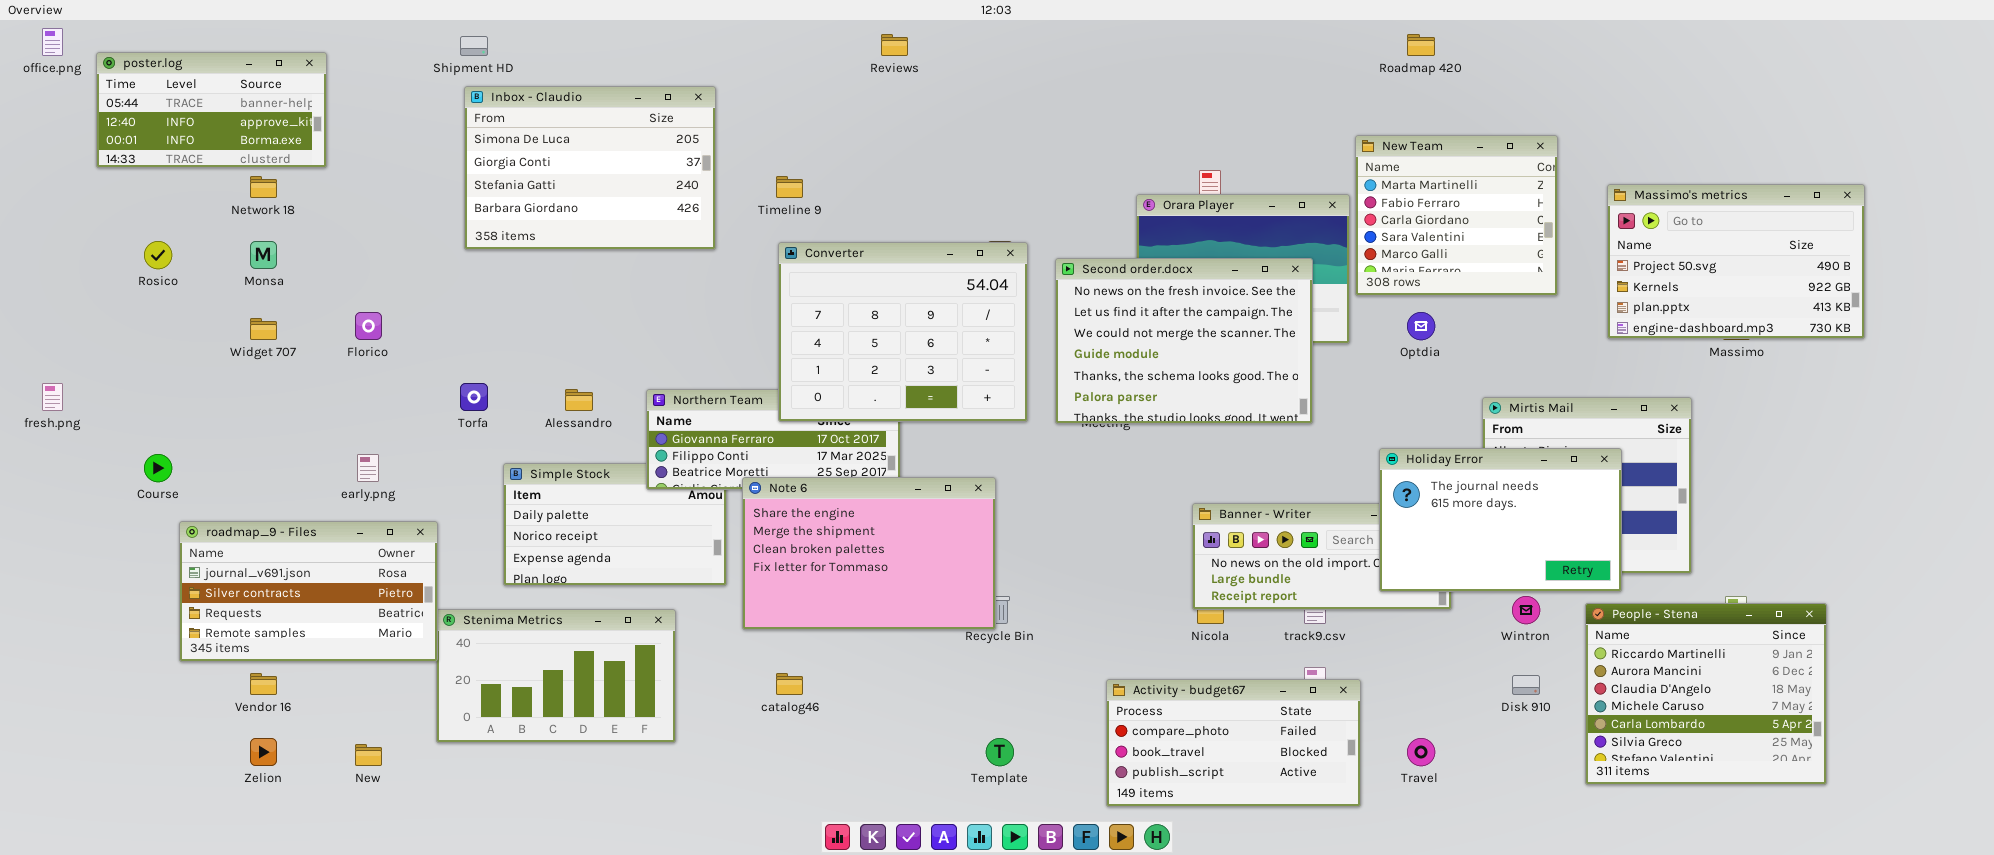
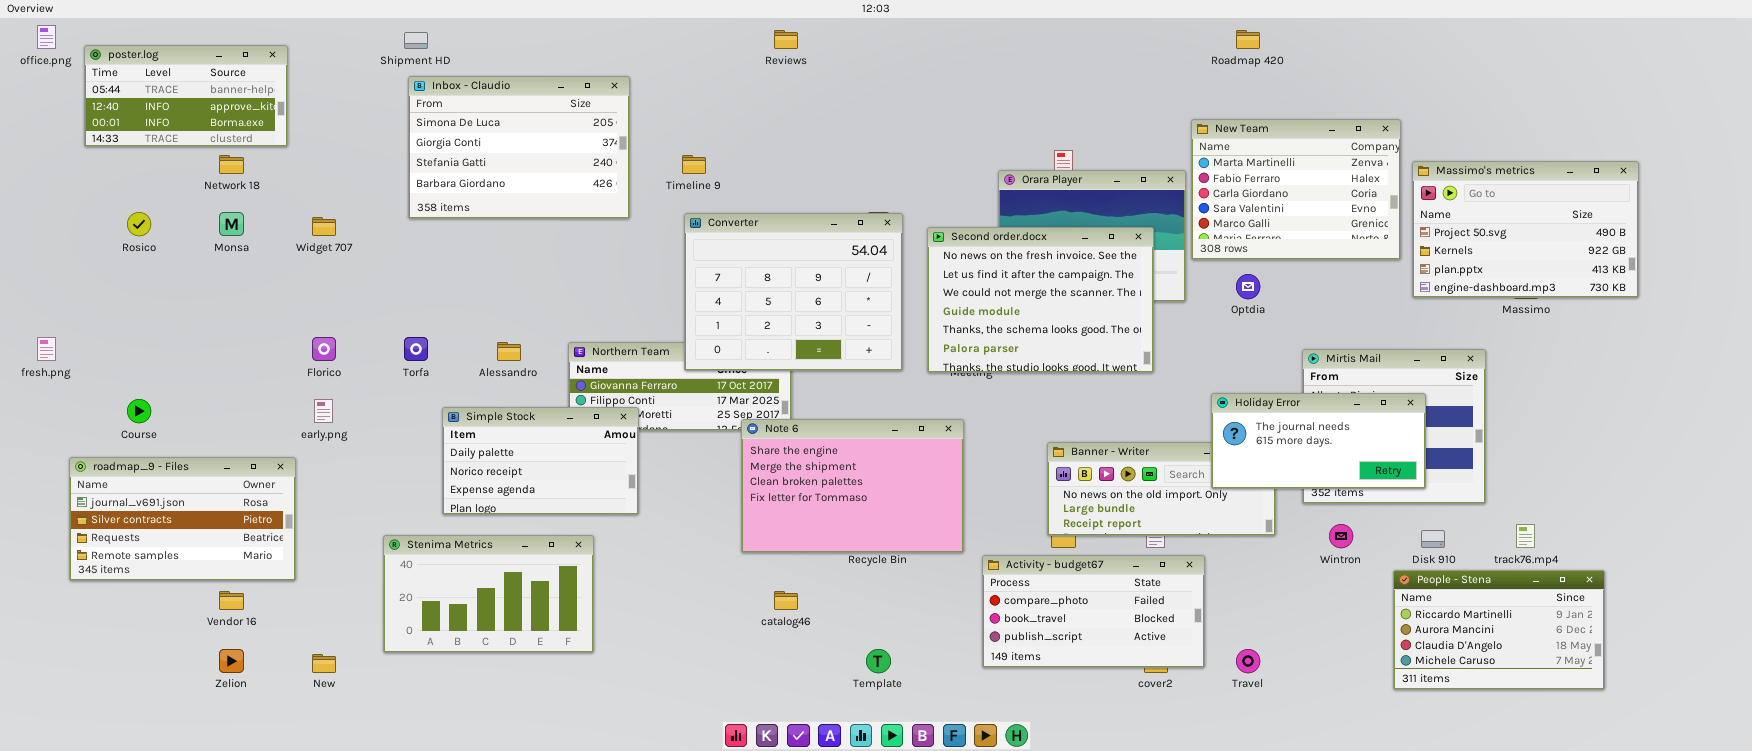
New Team: [1355,135,1558,296] -> [1191,119,1401,260], resized
Florico: [355,312,382,340] -> [312,337,336,361], moved
Widget 707: [250,318,277,340] -> [312,217,336,236], moved
Holiday Error: [1379,448,1622,592] -> [1211,393,1426,489], resized
Simple Stock: [503,463,727,586] -> [442,407,639,515], raised
Note 6: [742,477,996,630] -> [741,419,964,553], moved
roadmap_9 - Files: [179,521,438,662] -> [69,457,296,581], moved
People - Stena: [1585,603,1827,785] -> [1393,570,1605,690], resized
catalog46: [776,673,803,695] -> [774,591,798,610], moved
Disk 910: [1512,675,1540,695] -> [1421,530,1445,548], moved
Activity - budget67: [1106,679,1361,807] -> [982,555,1205,668], moved

